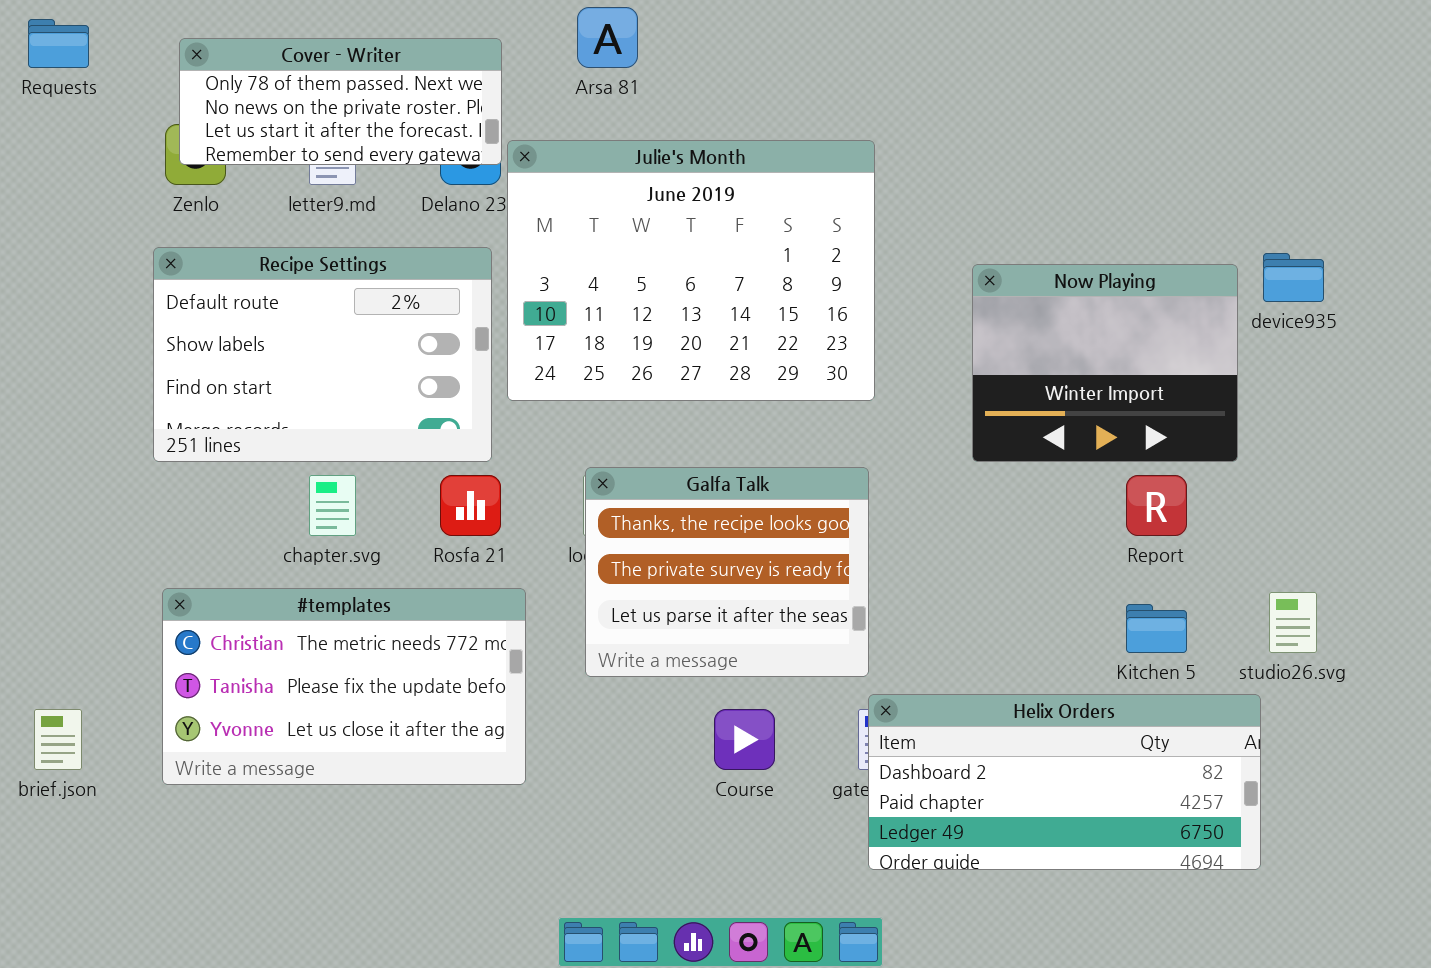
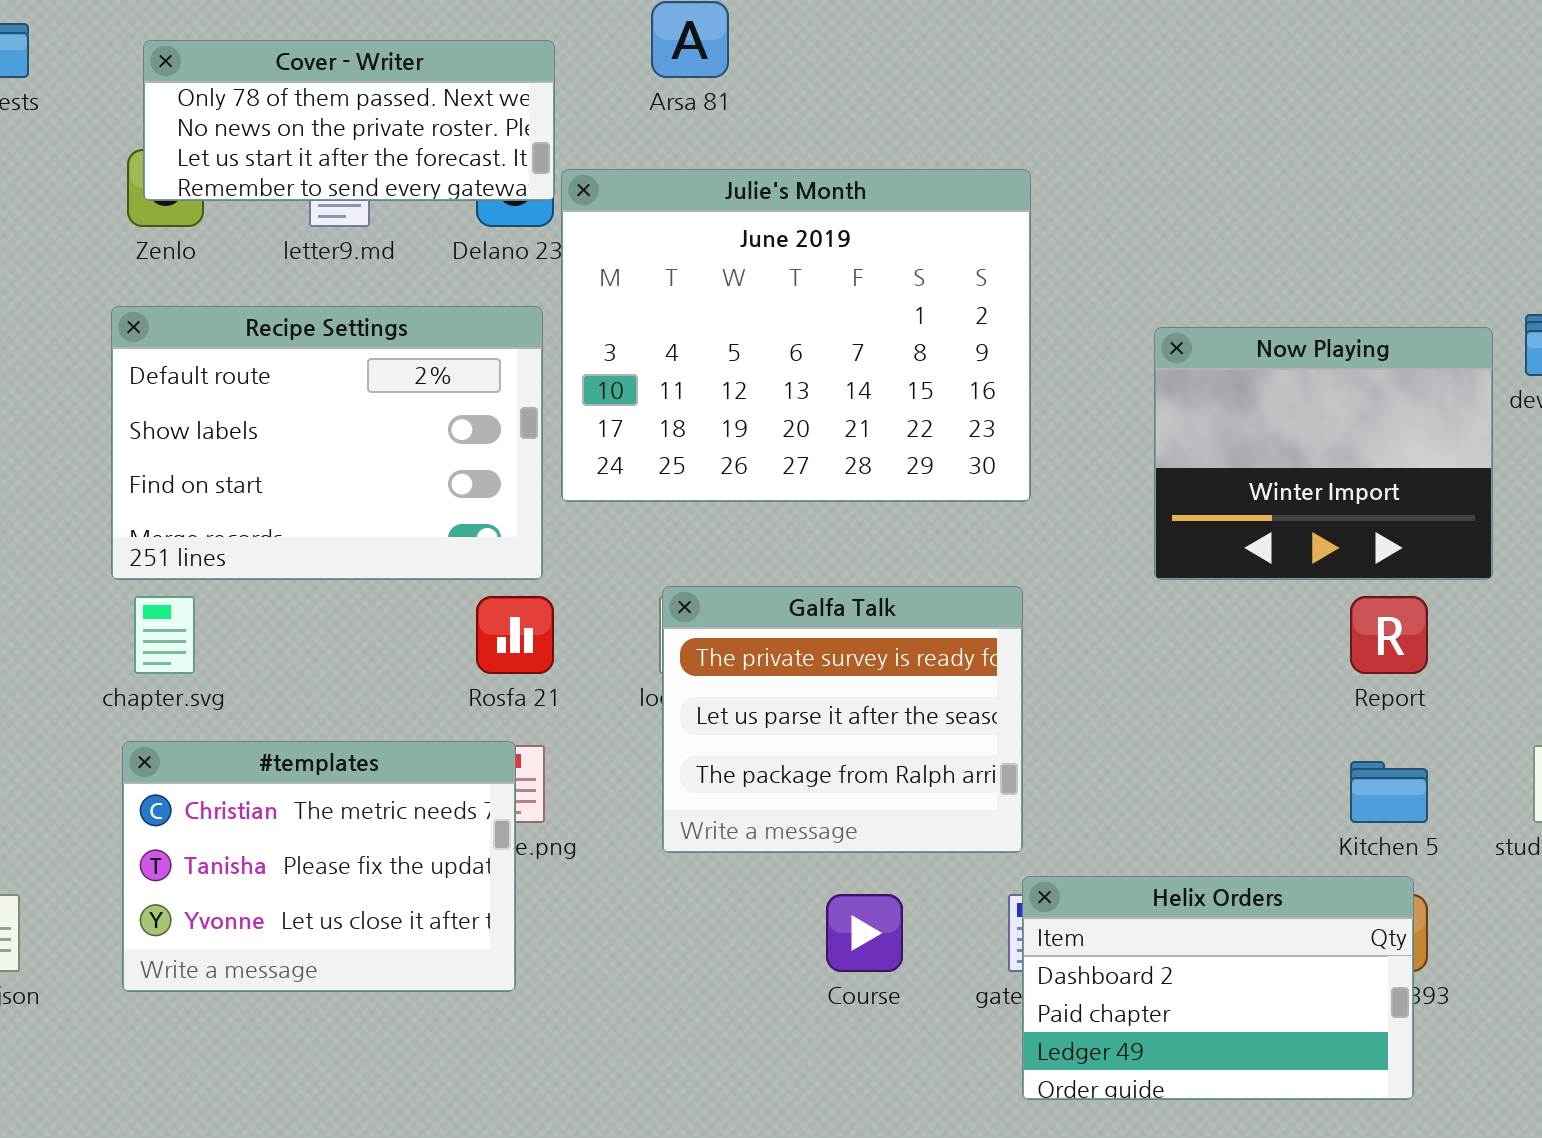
Galfa Talk: [585,467,869,677] -> [662,586,1023,853], scrolled down 1 row
chapter.svg: [309,475,356,536] -> [134,596,195,674], moved
#templates: [162,588,526,785] -> [122,741,516,992], resized
Helix Orders: [868,694,1261,870] -> [1022,876,1414,1100], resized

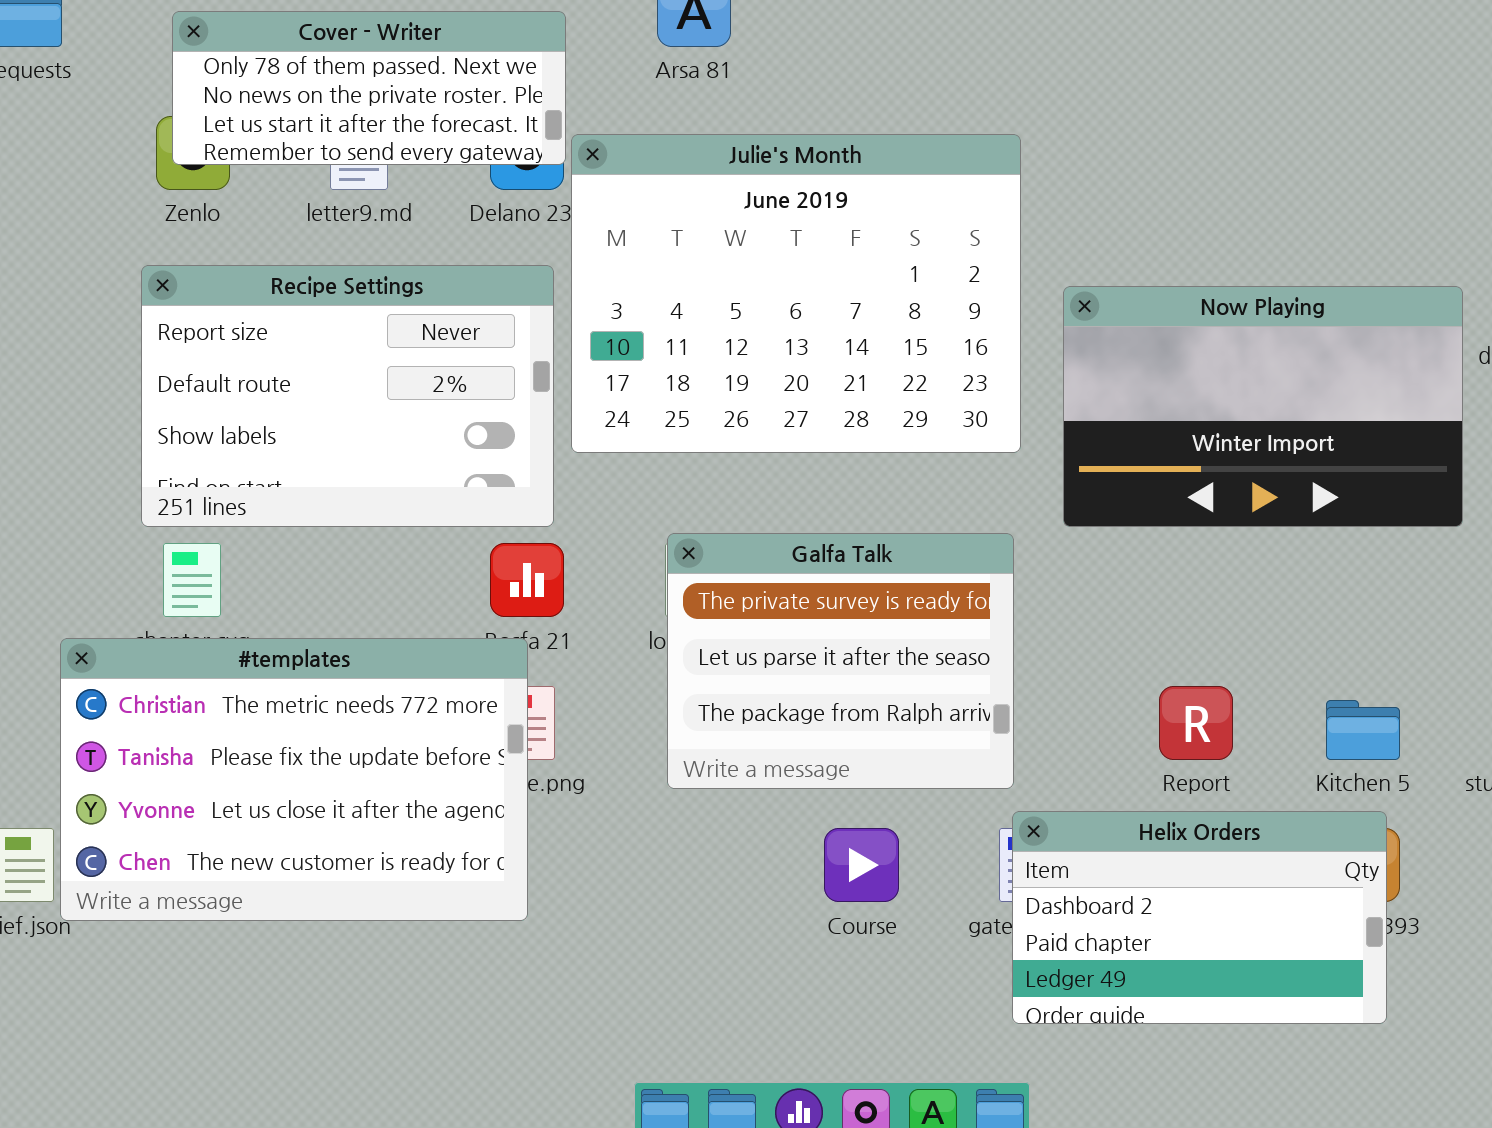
Recipe Settings: [111,306,543,580] -> [141,265,554,527], scrolled up 1 row
Now Playing: [1154,327,1493,580] -> [1063,286,1463,527], resized
Report: [1350,596,1428,674] -> [1159,686,1233,760], moved
#templates: [122,741,516,992] -> [60,638,528,921], resized

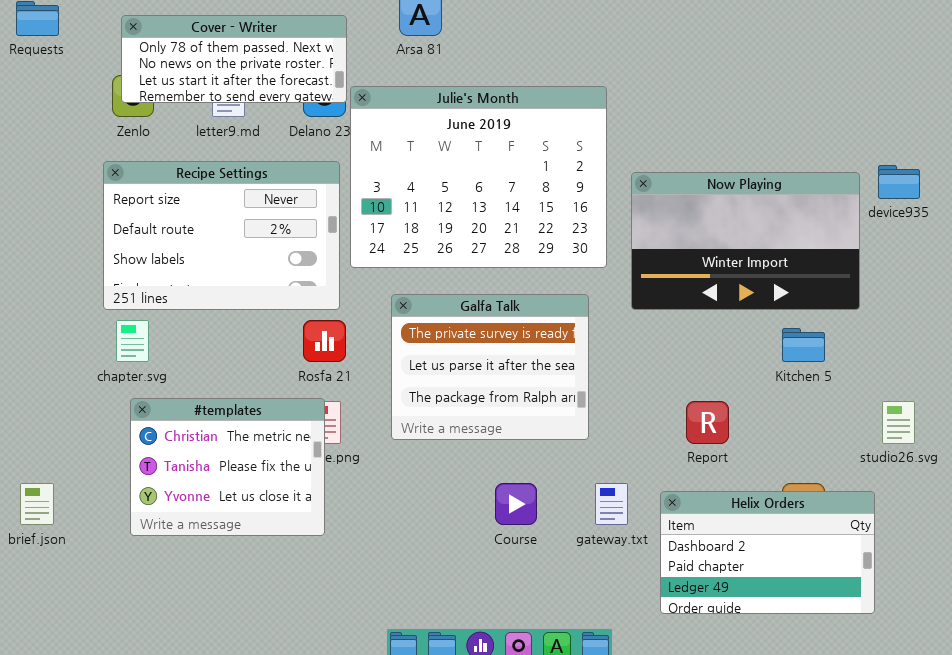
Galfa Talk: [667,533,1014,789] -> [391,294,589,440], moved
#templates: [60,638,528,921] -> [130,398,325,536], resized
Kitchen 5: [1326,700,1400,760] -> [782,328,825,362], moved
Helix Orders: [1012,811,1387,1024] -> [660,491,875,614], moved

